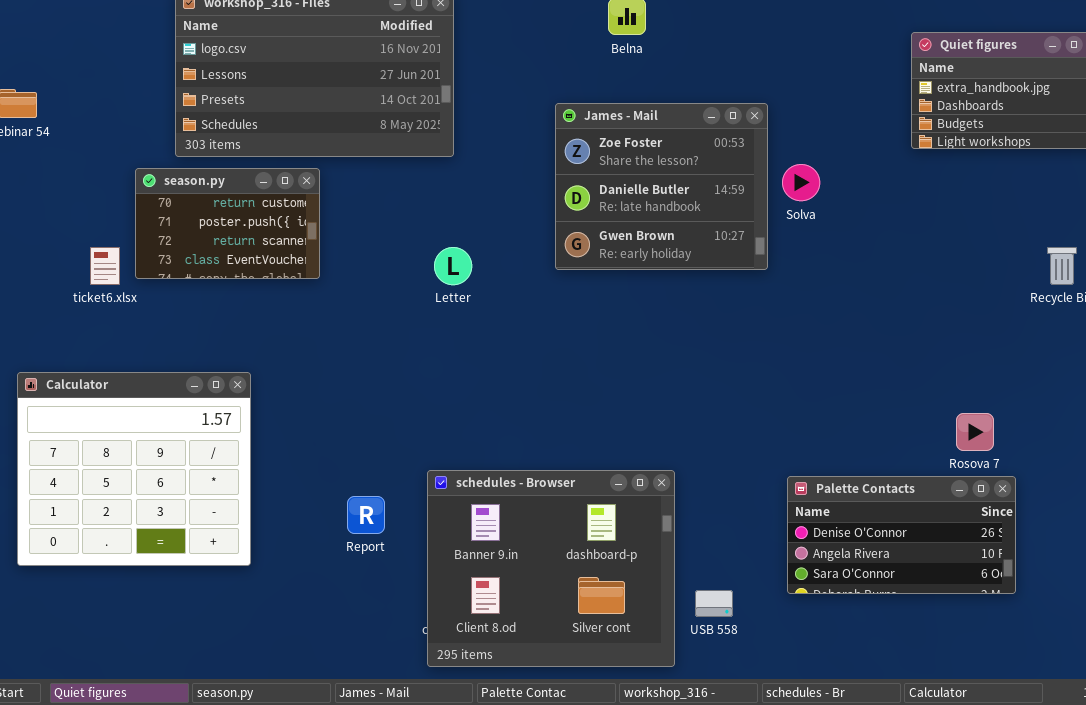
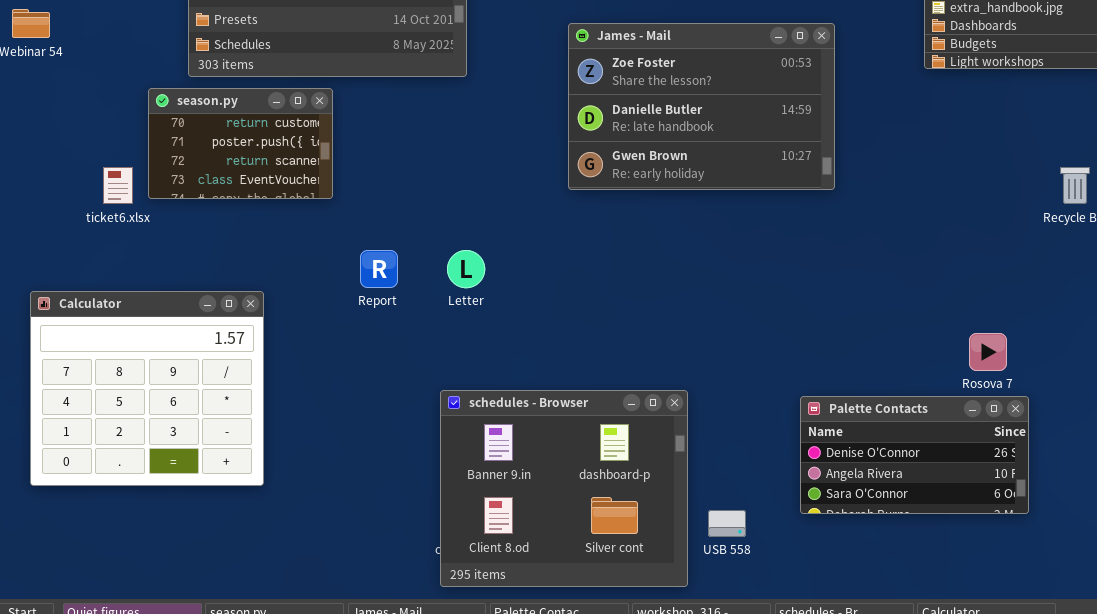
James - Mail: [555,103,768,270] -> [568,23,835,190], resized
Letter: [434,247,472,285] -> [447,250,485,288], moved
Report: [347,496,385,534] -> [360,250,398,288], moved

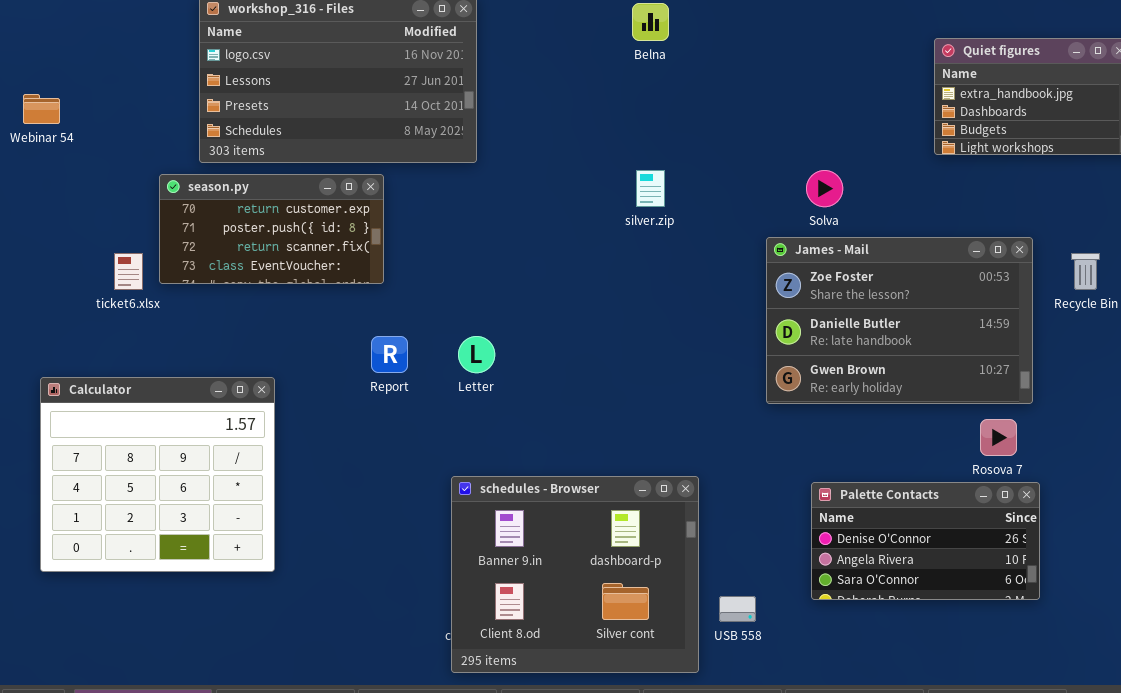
James - Mail: [568,23,835,190] -> [766,237,1033,404], moved
season.py: [148,88,333,199] -> [159,174,384,284], resized

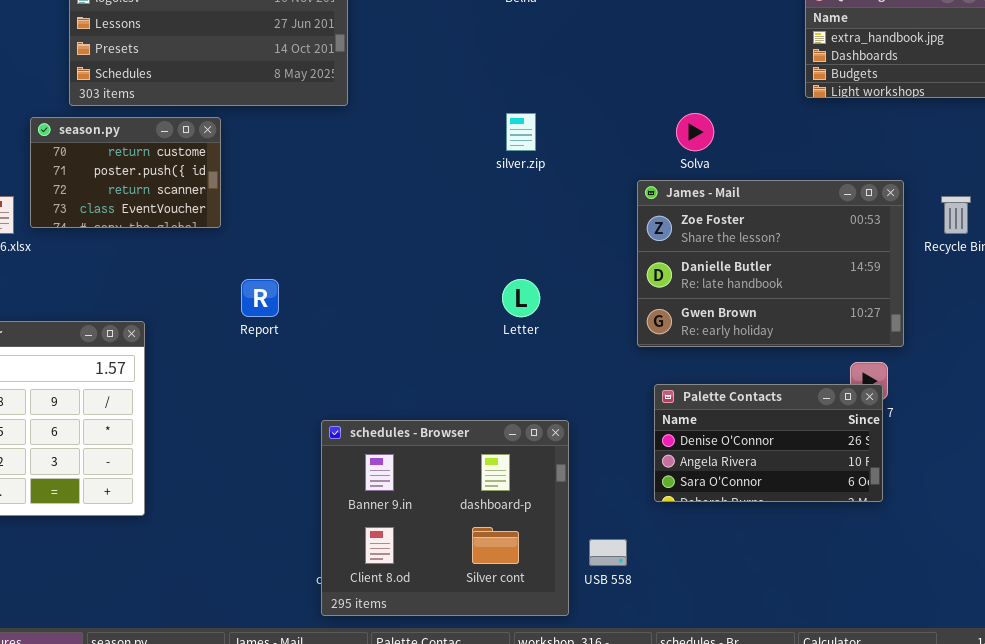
season.py: [159,174,384,284] -> [30,117,221,228], resized
Letter: [458,336,495,373] -> [502,279,540,317], moved
Palette Contacts: [811,482,1040,600] -> [654,384,883,502], moved

